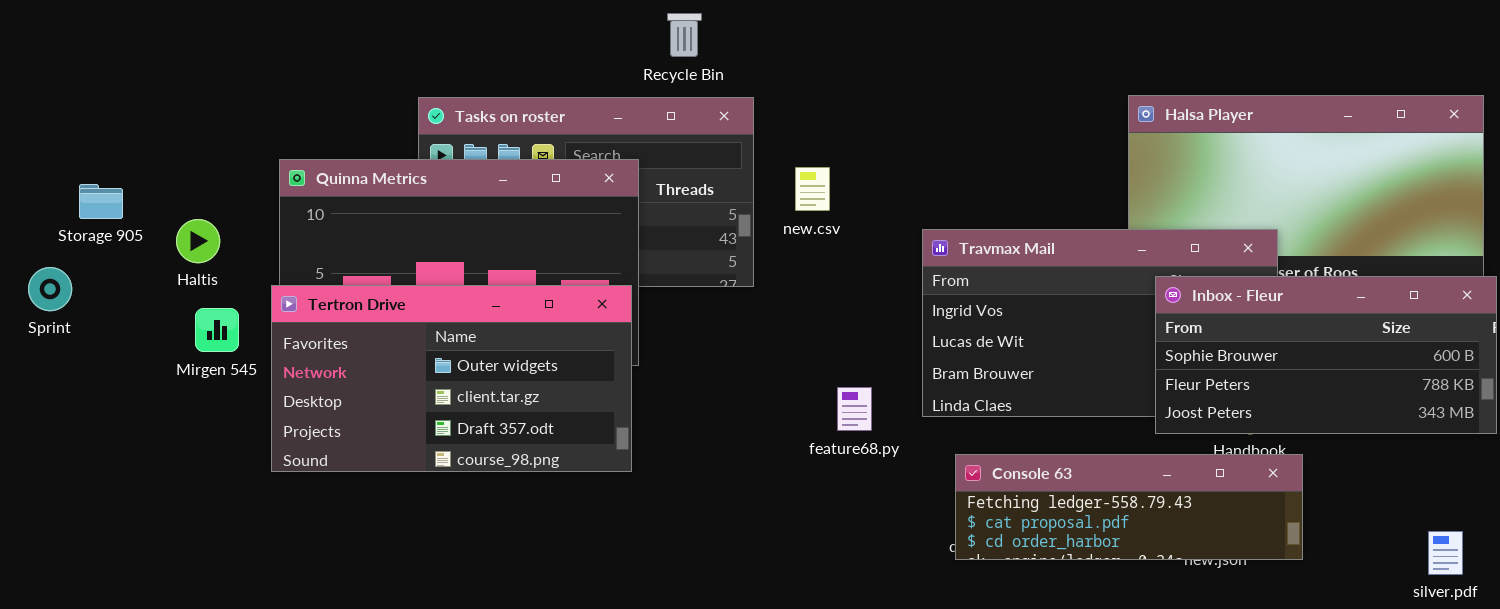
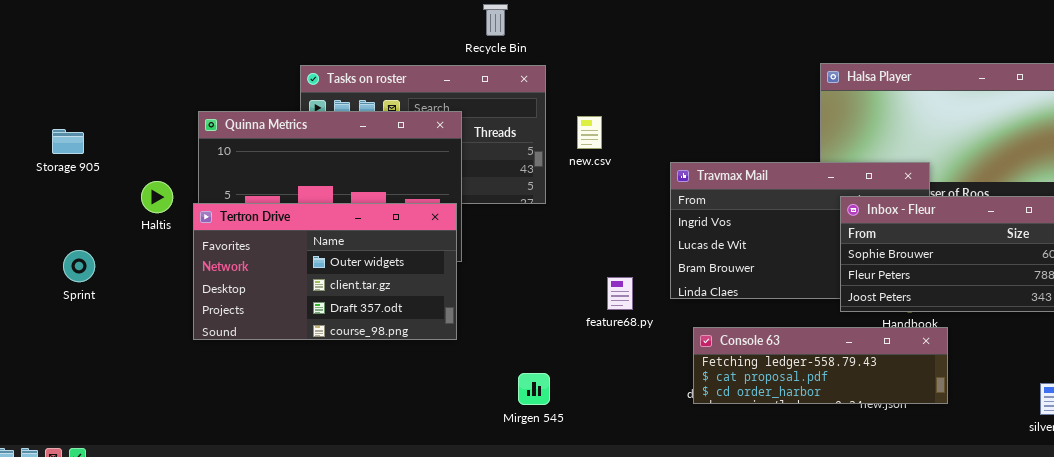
Haltis: [176,219,220,263] -> [141,181,173,213], moved
Sprint: [28,267,72,311] -> [63,250,95,282], moved
Mirgen 545: [195,308,239,352] -> [518,373,550,405], moved

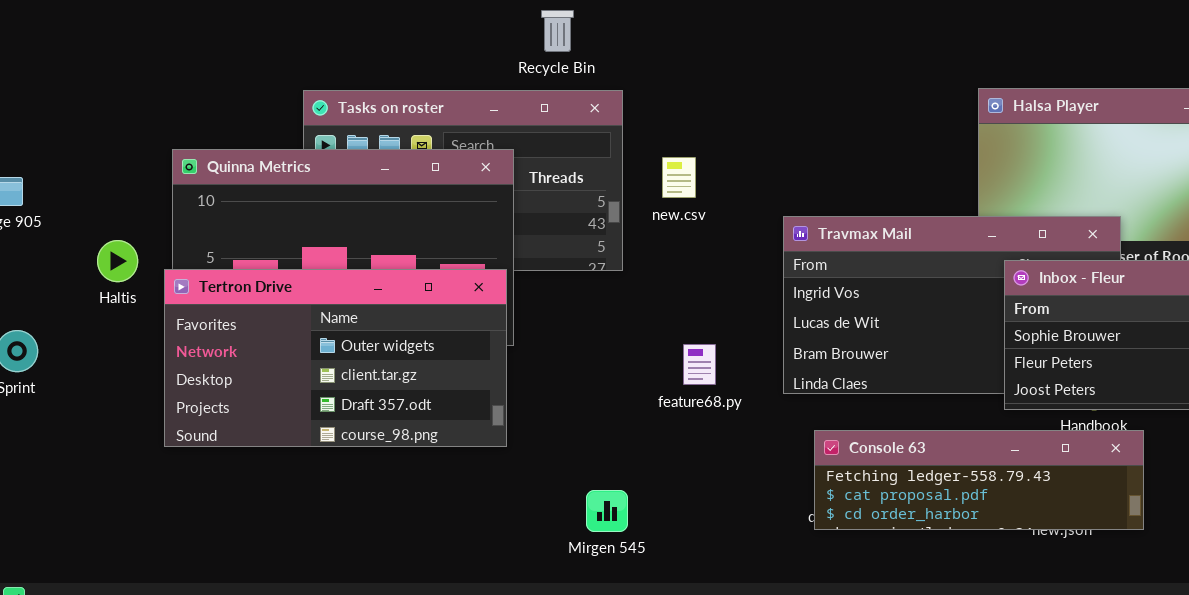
feature68.py: [607,277,633,310] -> [683,344,716,385], moved

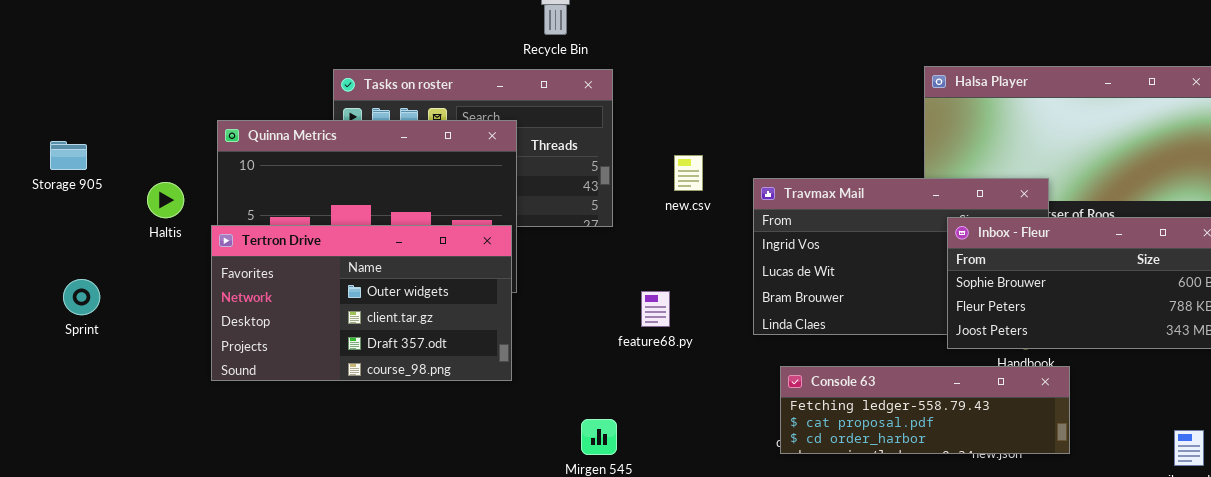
new.csv: [662,157,696,198] -> [674,155,703,191], moved
Haltis: [97,240,138,282] -> [147,182,184,218], moved
feature68.py: [683,344,716,385] -> [641,291,670,327], moved

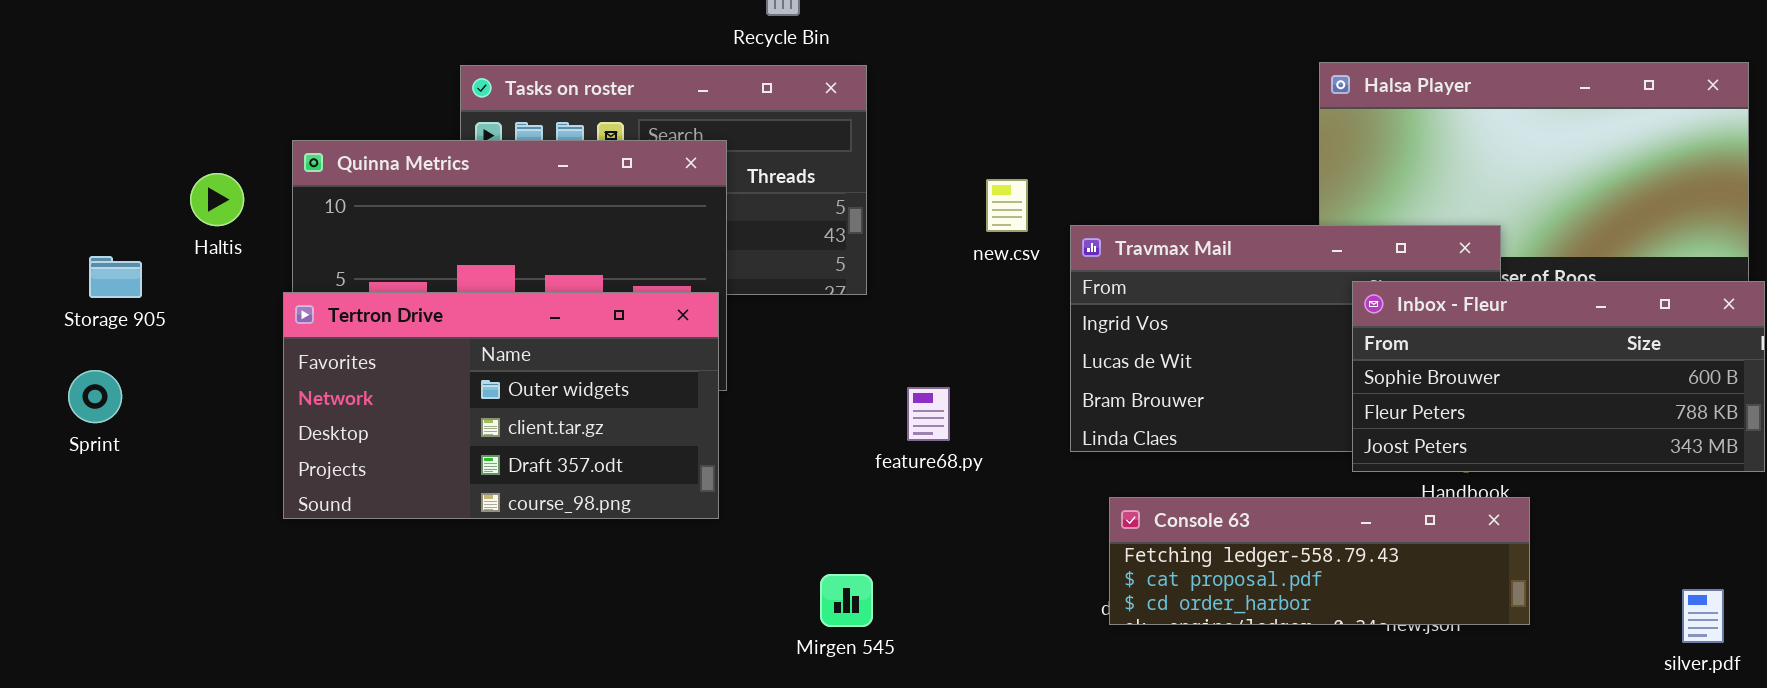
Storage 905: [50,141,87,170] -> [89,256,142,298], moved
new.csv: [674,155,703,191] -> [986,179,1028,232], moved
Haltis: [147,182,184,218] -> [190,173,244,226], moved

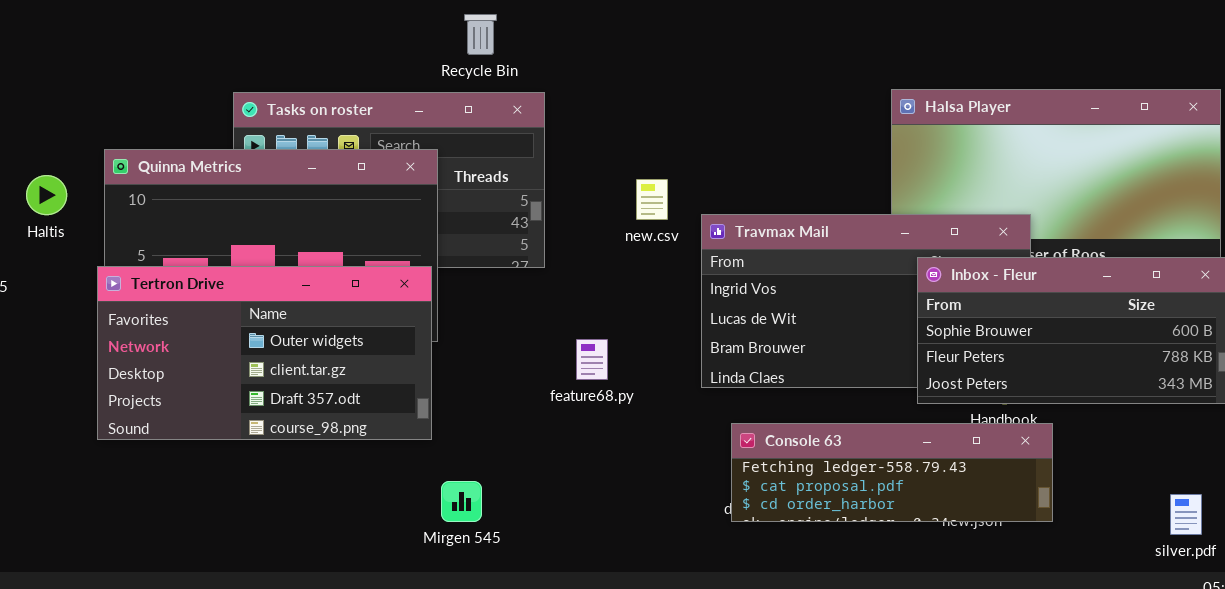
Mirgen 545: [820,574,873,627] -> [441,481,482,522], moved

